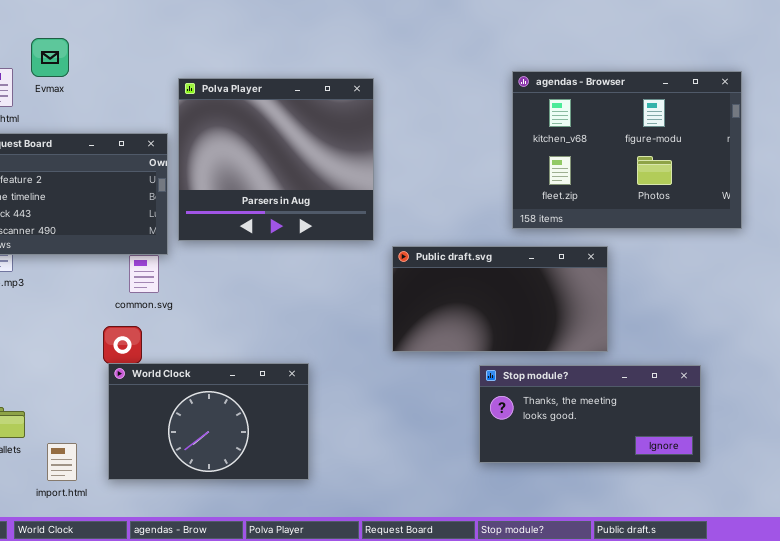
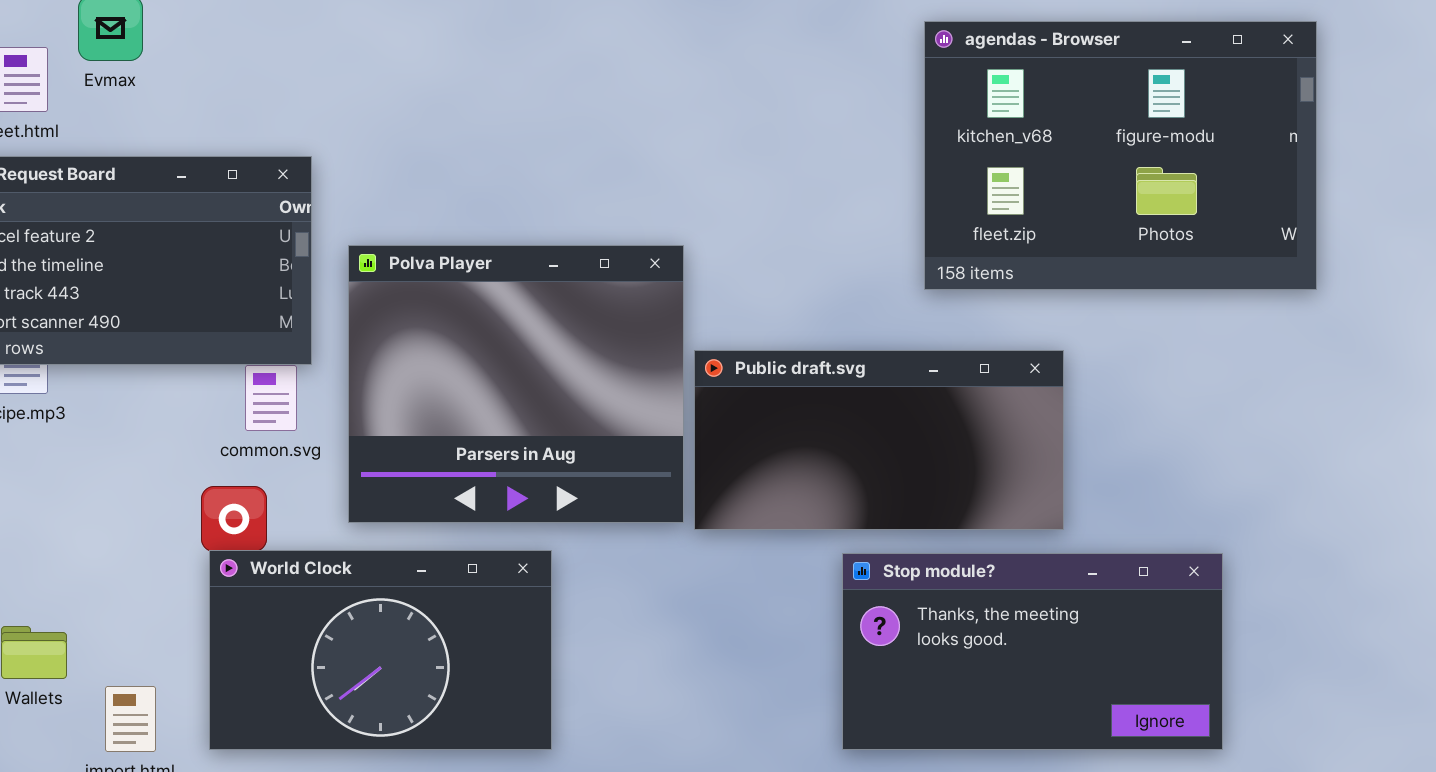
agendas - Browser: [512,71,742,229] -> [924,21,1317,290], moved
Polva Player: [178,78,374,241] -> [348,245,684,523], moved
Stop module?: [479,365,701,463] -> [842,553,1223,750], resized

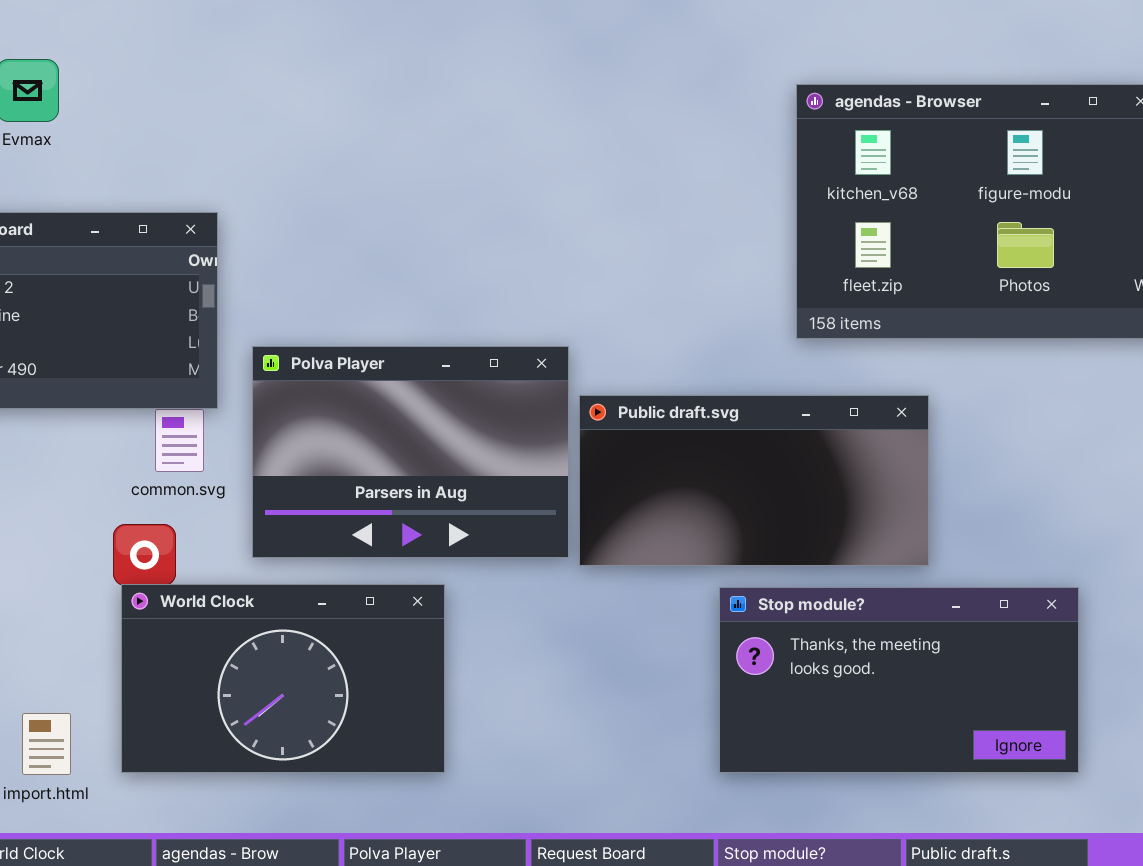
Polva Player: [348,245,684,523] -> [252,346,569,558], resized

